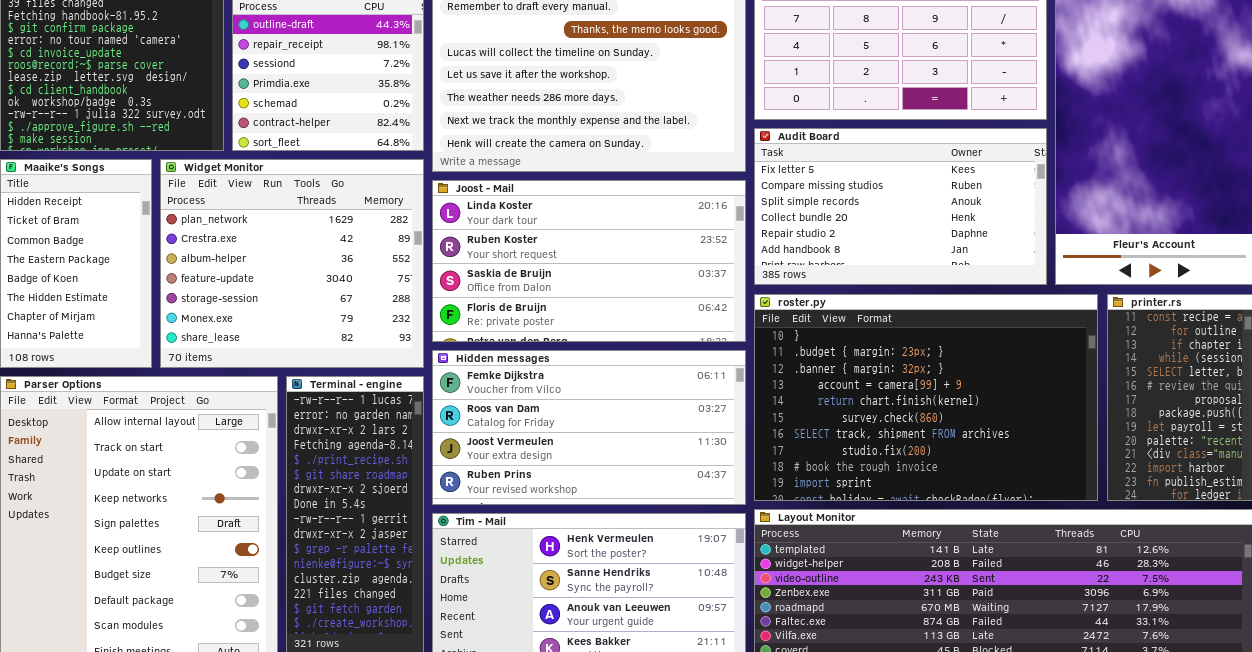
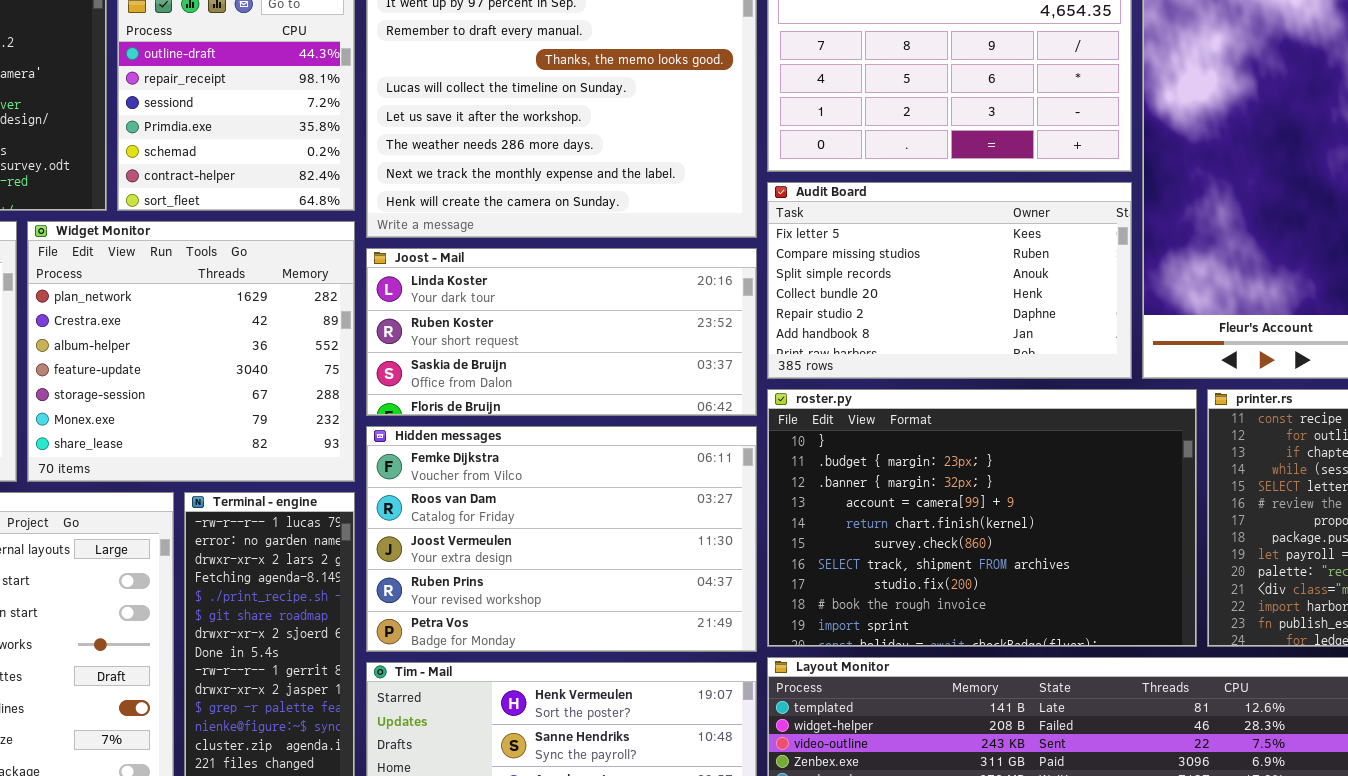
Joost - Mail: [432,180,746,342] -> [366,248,757,416], resized
Hidden messages: [432,350,746,505] -> [366,426,757,652], resized

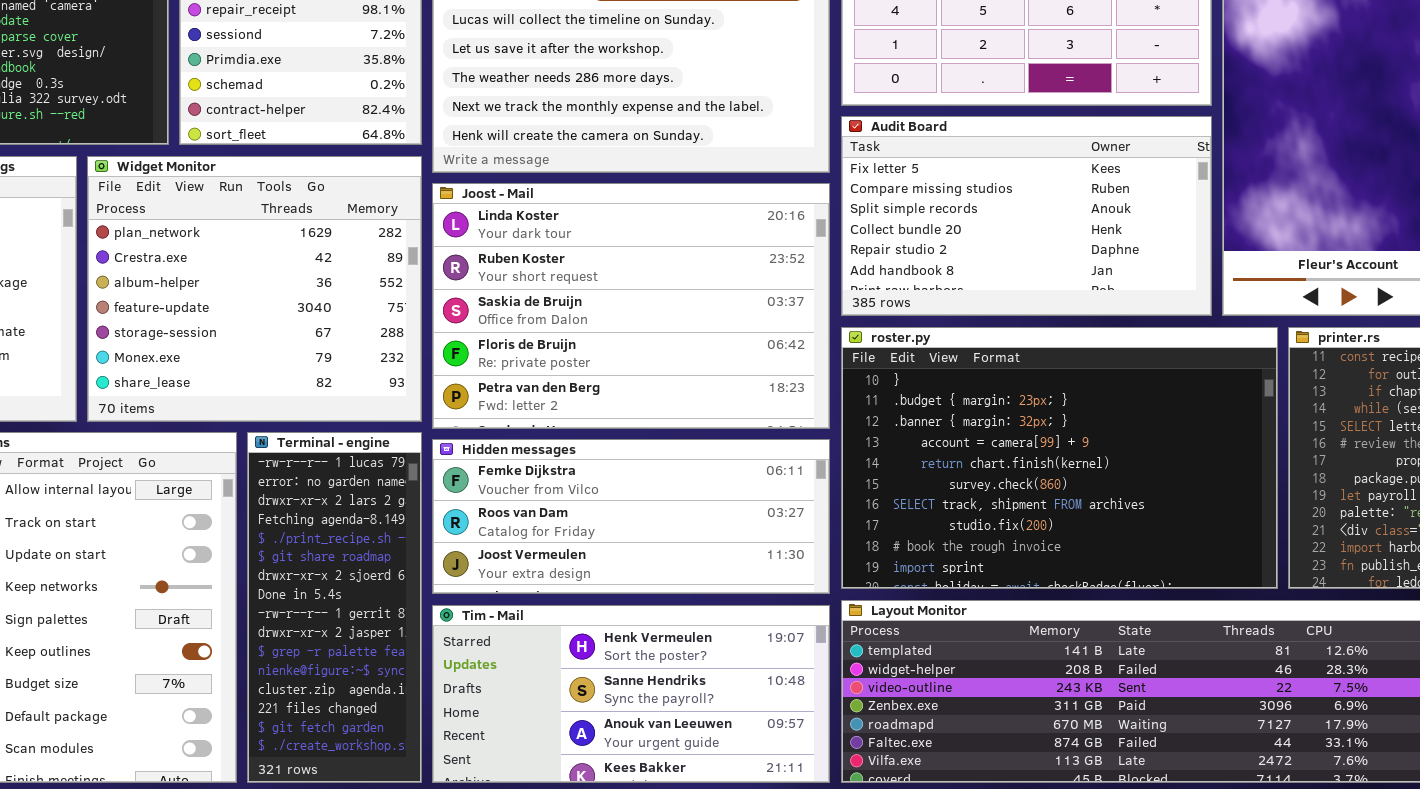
Joost - Mail: [366,248,757,416] -> [432,183,830,429], resized
Hidden messages: [366,426,757,652] -> [432,439,830,594], resized

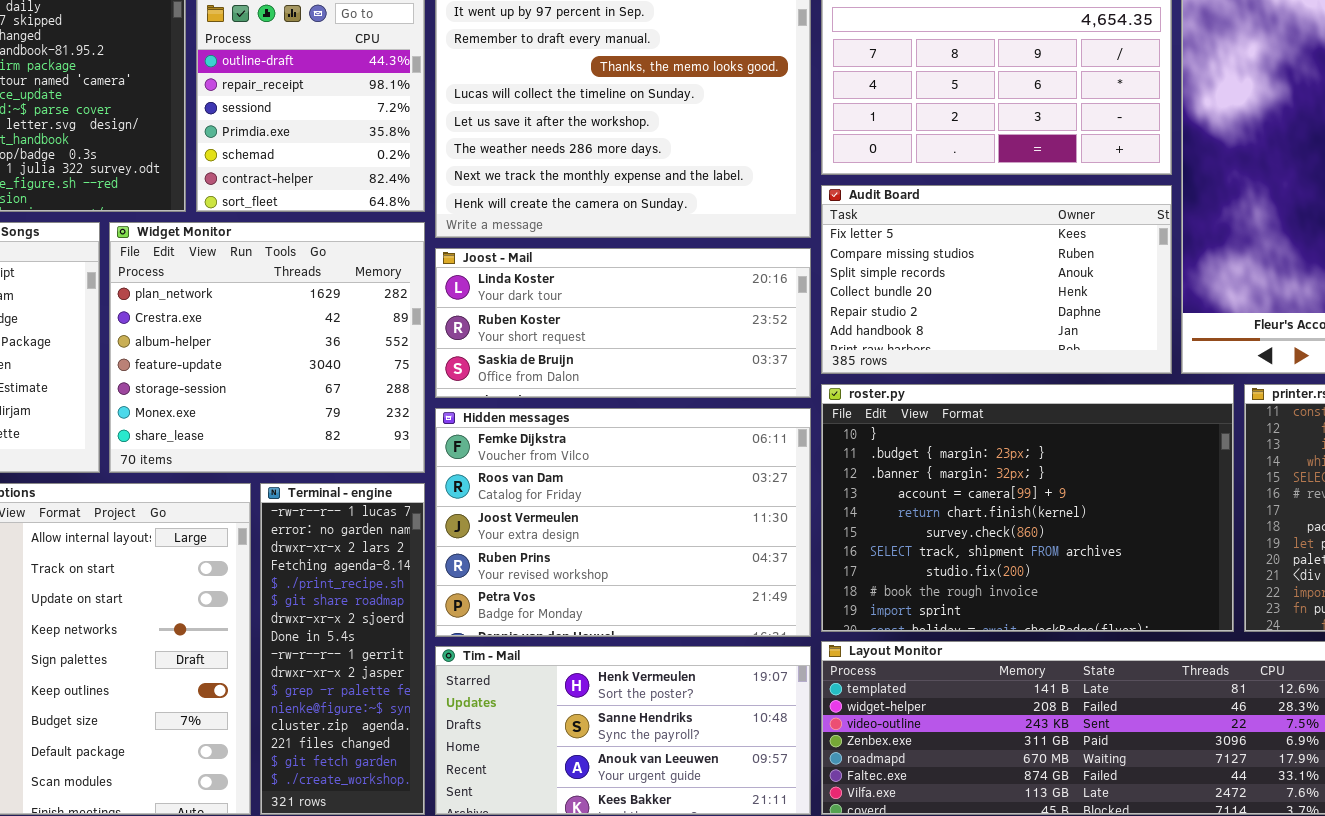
Joost - Mail: [432,183,830,429] -> [435,248,811,398], resized
Hidden messages: [432,439,830,594] -> [435,408,811,637], resized

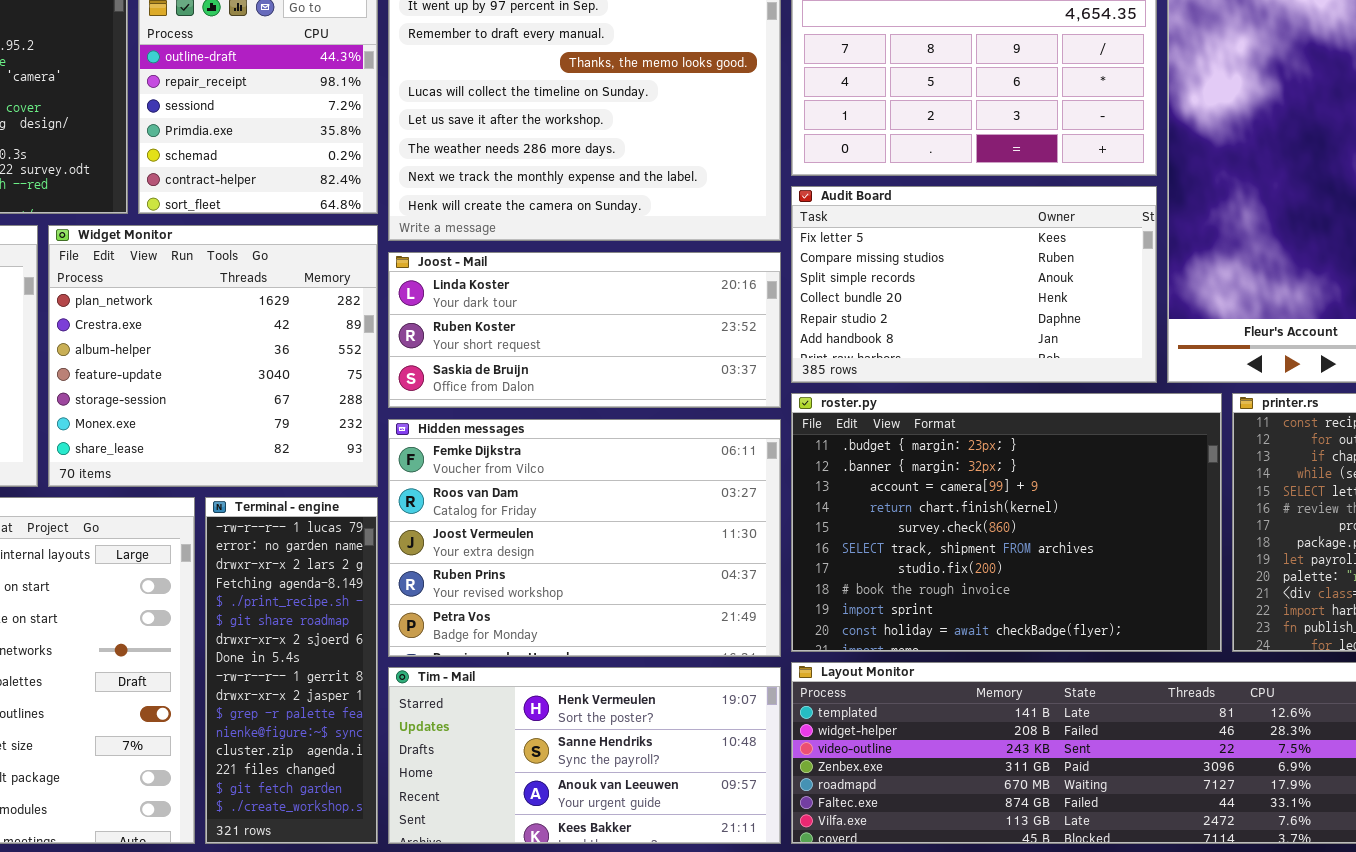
roster.py: [821,384,1234,632] -> [791,393,1222,652], scrolled down 1 row

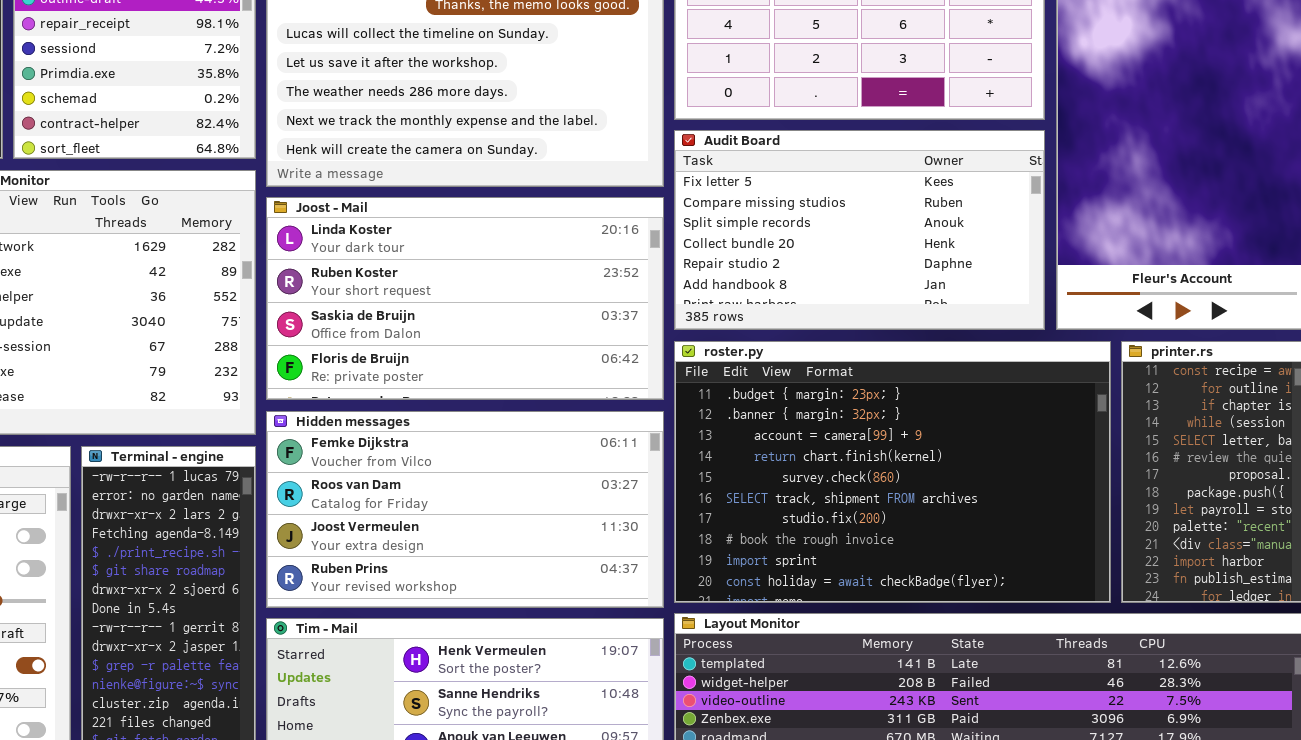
Joost - Mail: [388,252,781,408] -> [266,197,664,400], resized
Hidden messages: [388,419,781,657] -> [266,411,664,608], resized

